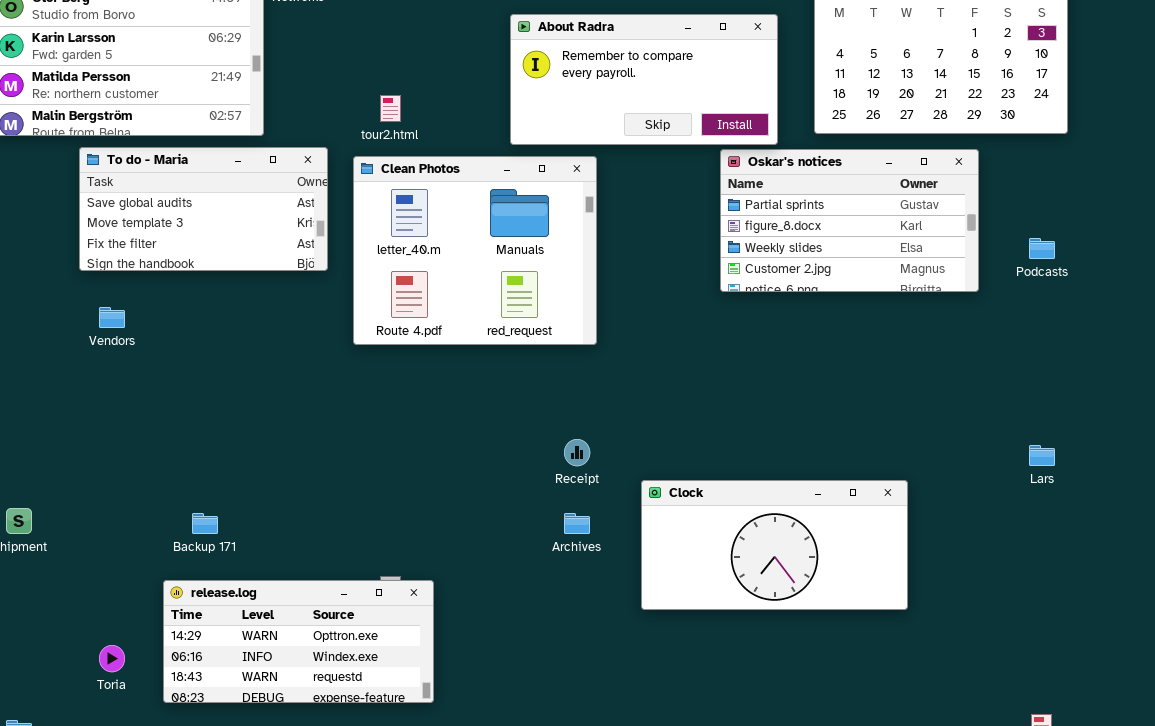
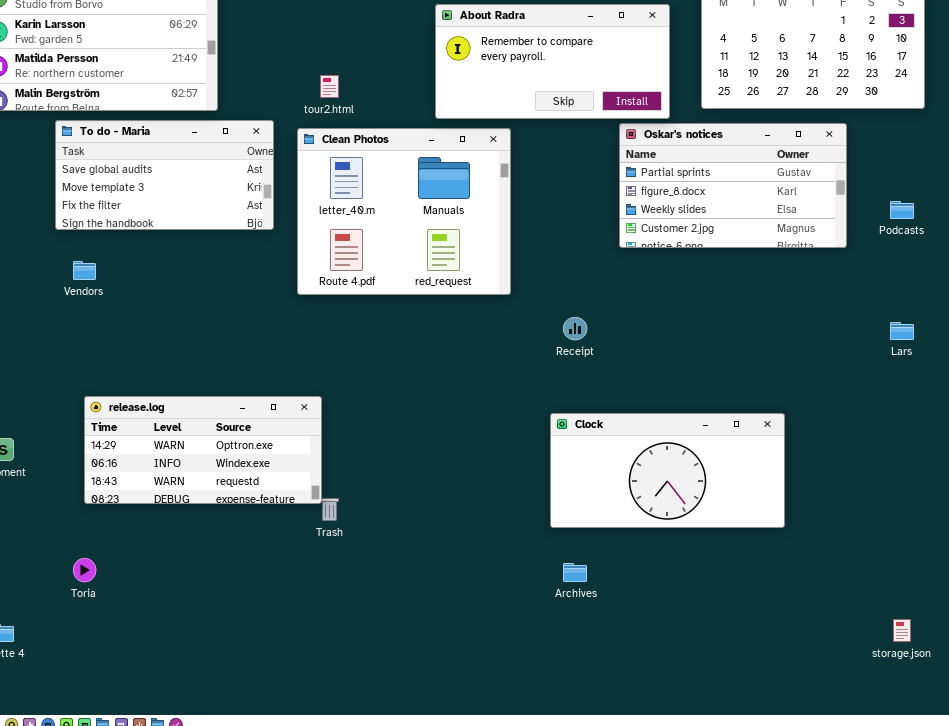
Receipt: [564,439,590,466] -> [563,317,587,340], moved
Lars: [1029,445,1055,466] -> [890,322,914,340], moved
Archives: [564,513,590,534] -> [563,563,587,582], moved
release.log: [163,580,434,703] -> [84,396,322,504], moved

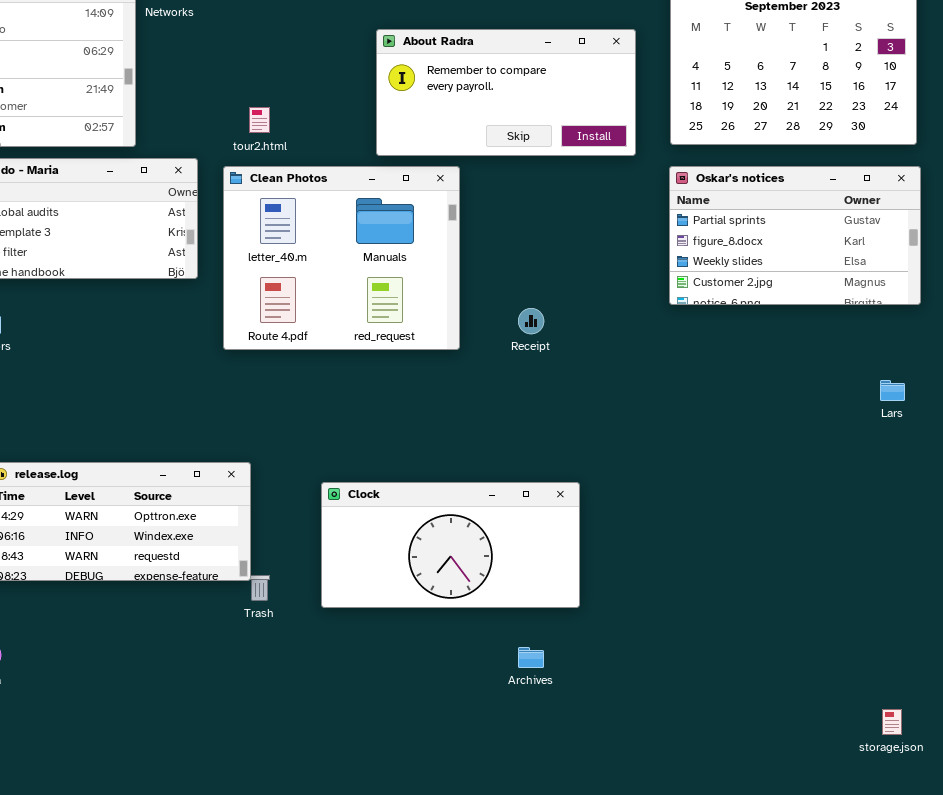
Oskar's notices: [619,123,847,248] -> [669,166,921,305], moved
Receipt: [563,317,587,340] -> [518,308,544,334], moved
Clock: [550,413,785,528] -> [321,482,580,608], moved

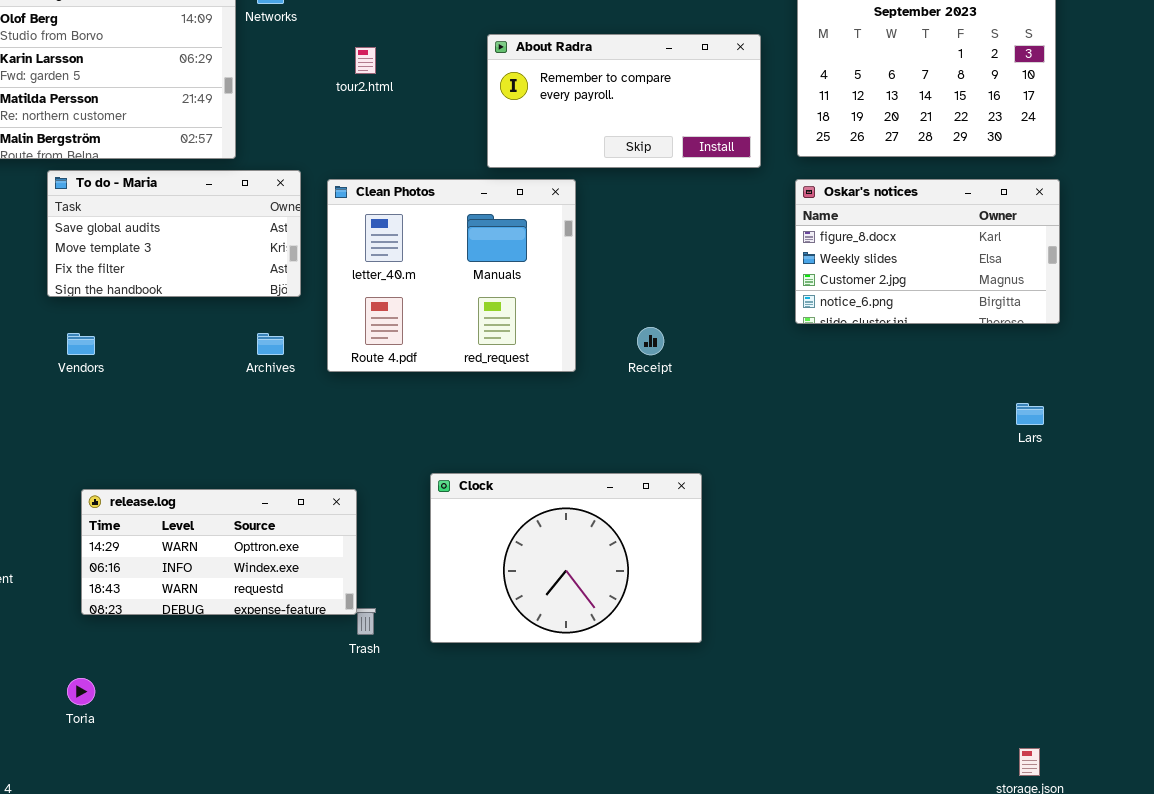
tour2.html: [249,107,270,133] -> [355,47,376,74], moved
Oskar's notices: [669,166,921,305] -> [795,179,1060,324], scrolled down 1 row
Clock: [321,482,580,608] -> [430,473,702,643], resized
Archives: [518,647,544,668] -> [257,333,284,355], moved

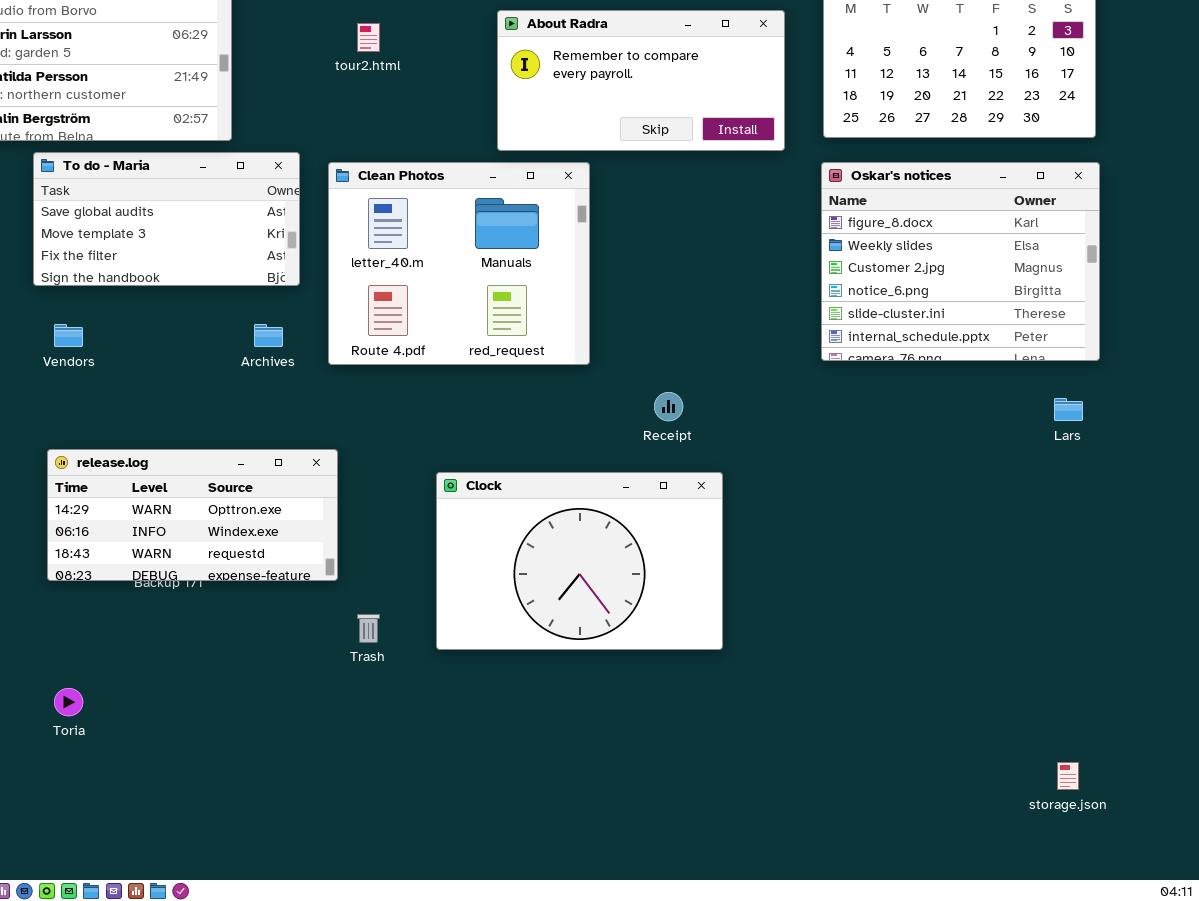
Oskar's notices: [795,179,1060,324] -> [821,162,1100,361], resized
Receipt: [637,327,664,355] -> [654,392,683,421], moved
release.log: [81,489,357,615] -> [47,449,338,581], moved

